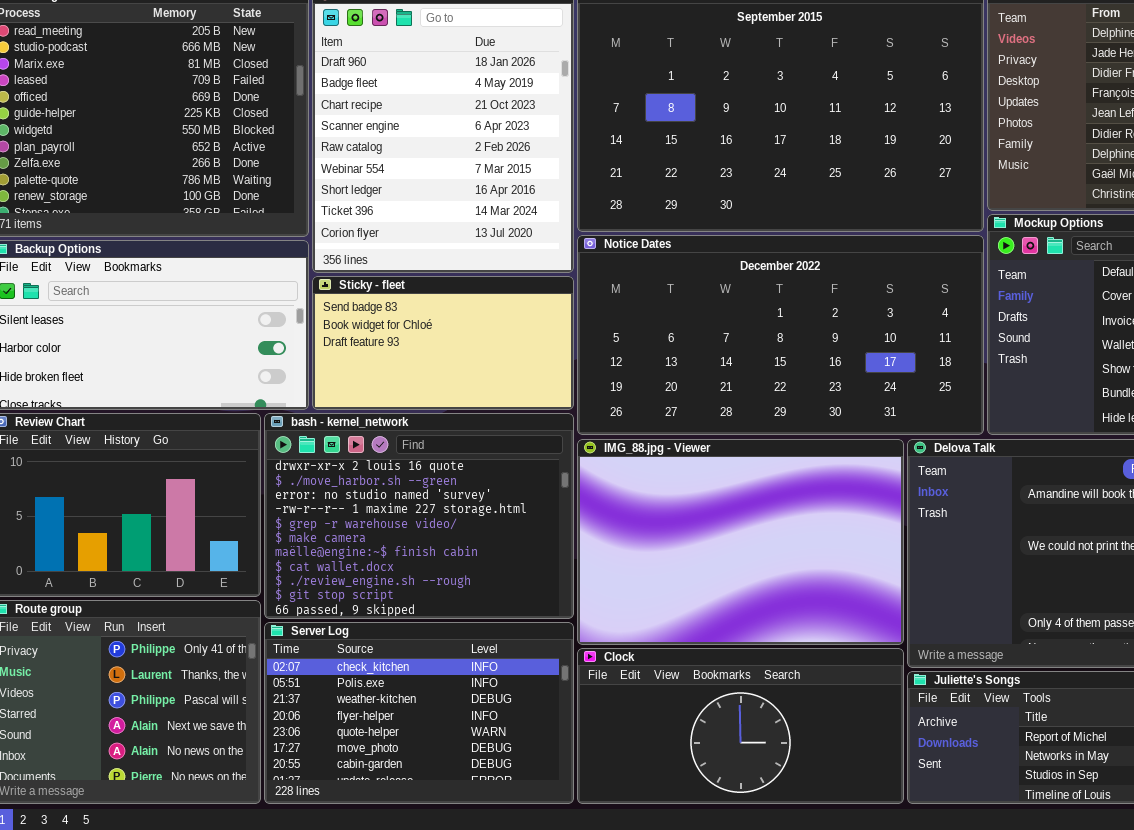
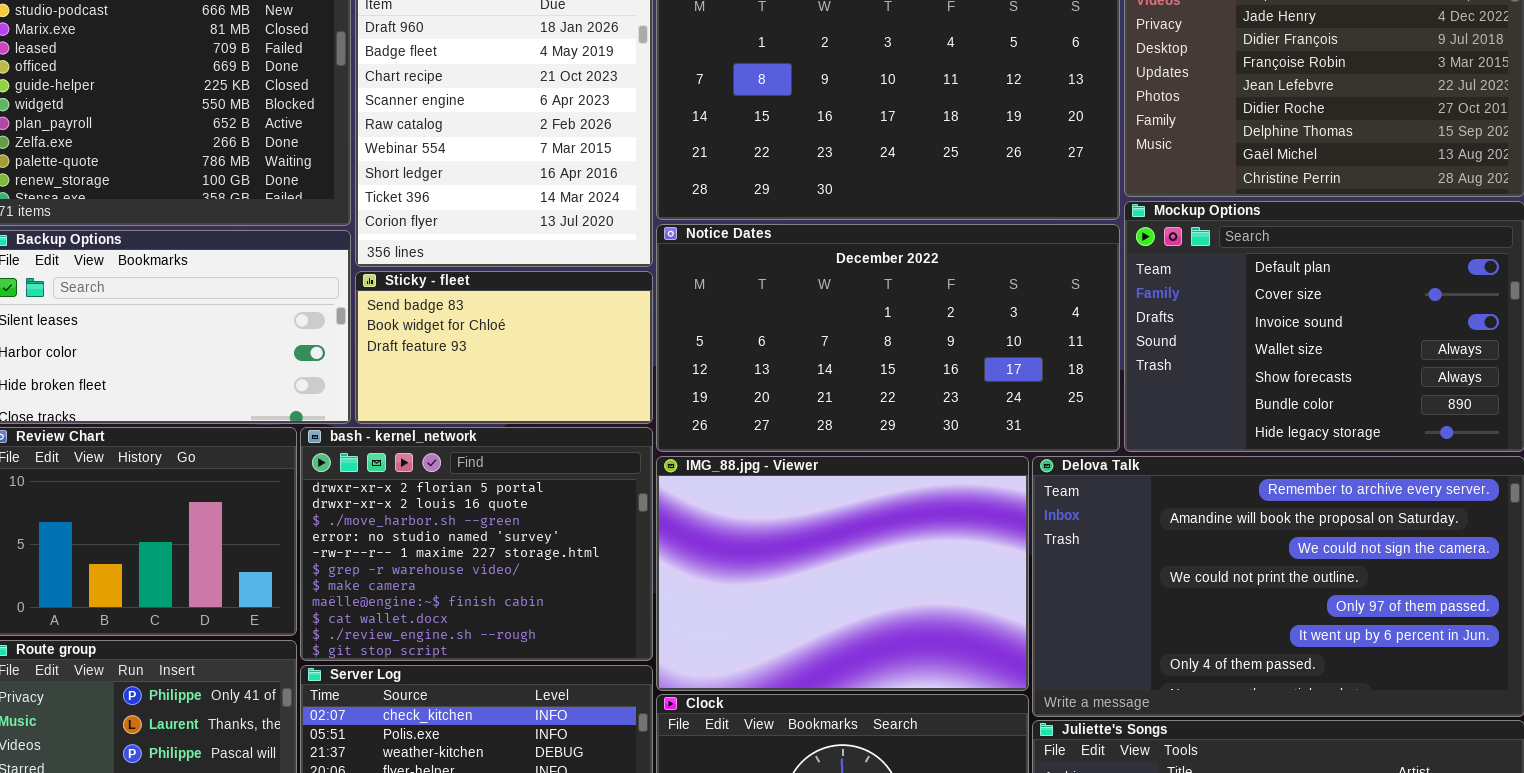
bash - kernel_network: [264,413,574,619] -> [300,427,653,661], scrolled up 1 row

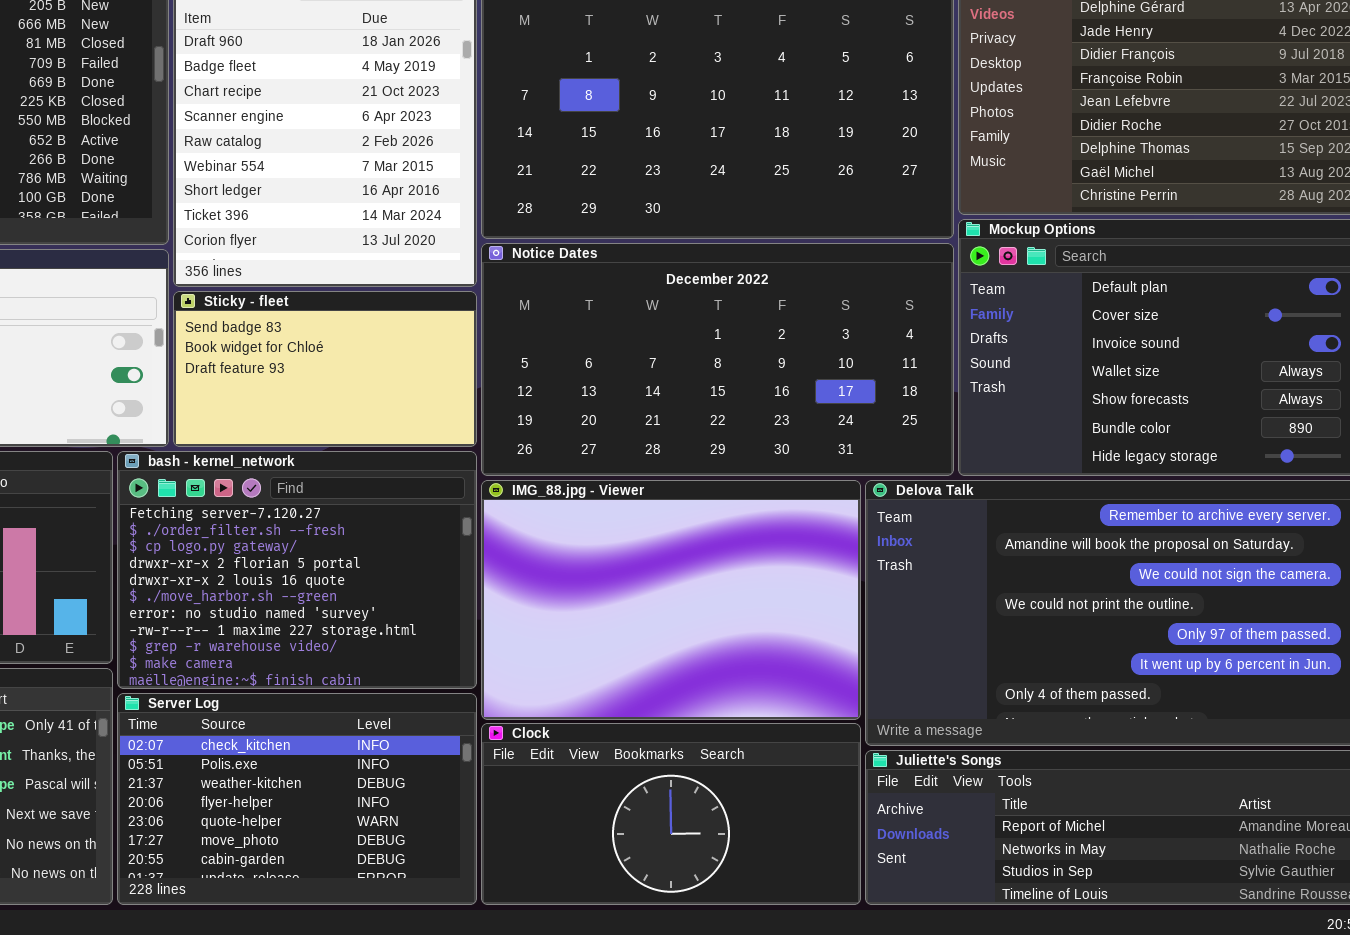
bash - kernel_network: [300,427,653,661] -> [117,451,477,689], scrolled up 3 rows

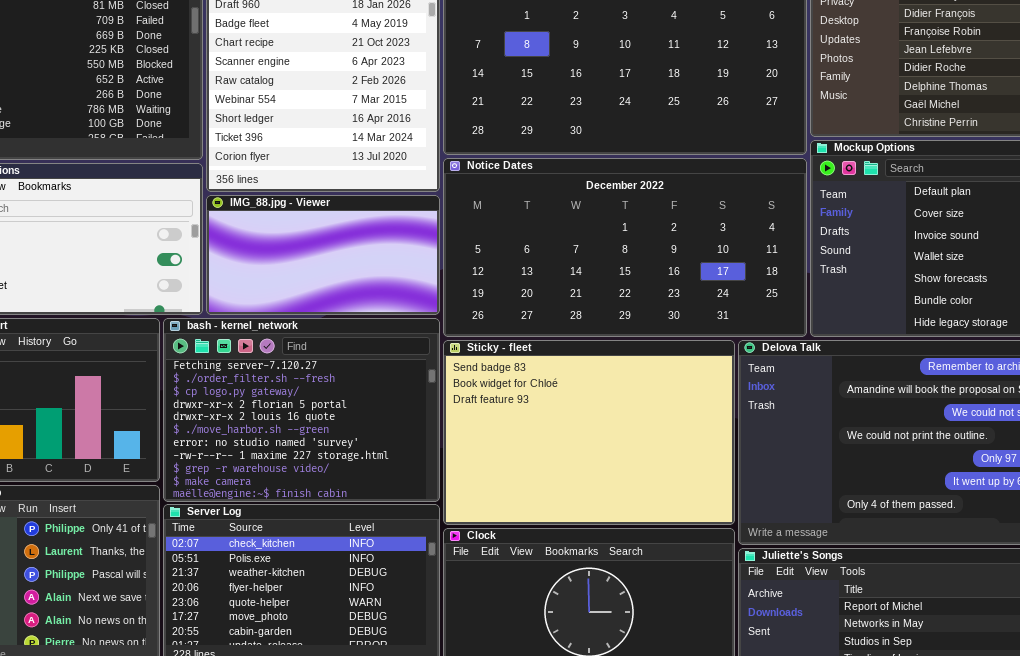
Sticky - fleet: [173,291,477,447] -> [443,340,735,525], moved, resized
IMG_88.jpg - Viewer: [481,480,861,720] -> [206,195,440,315], moved, resized

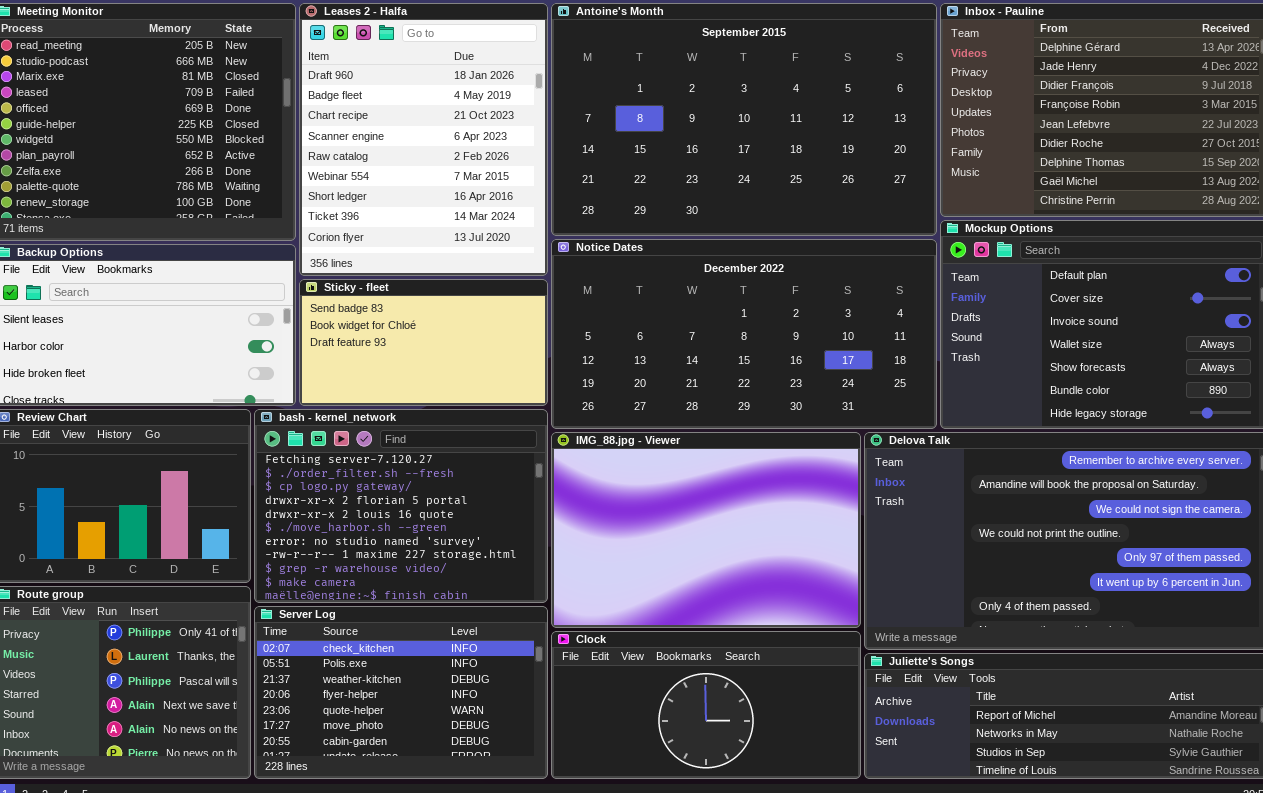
IMG_88.jpg - Viewer: [206,195,440,315] -> [551,432,861,628], moved, resized
Sticky - fleet: [443,340,735,525] -> [299,279,548,406], moved, resized

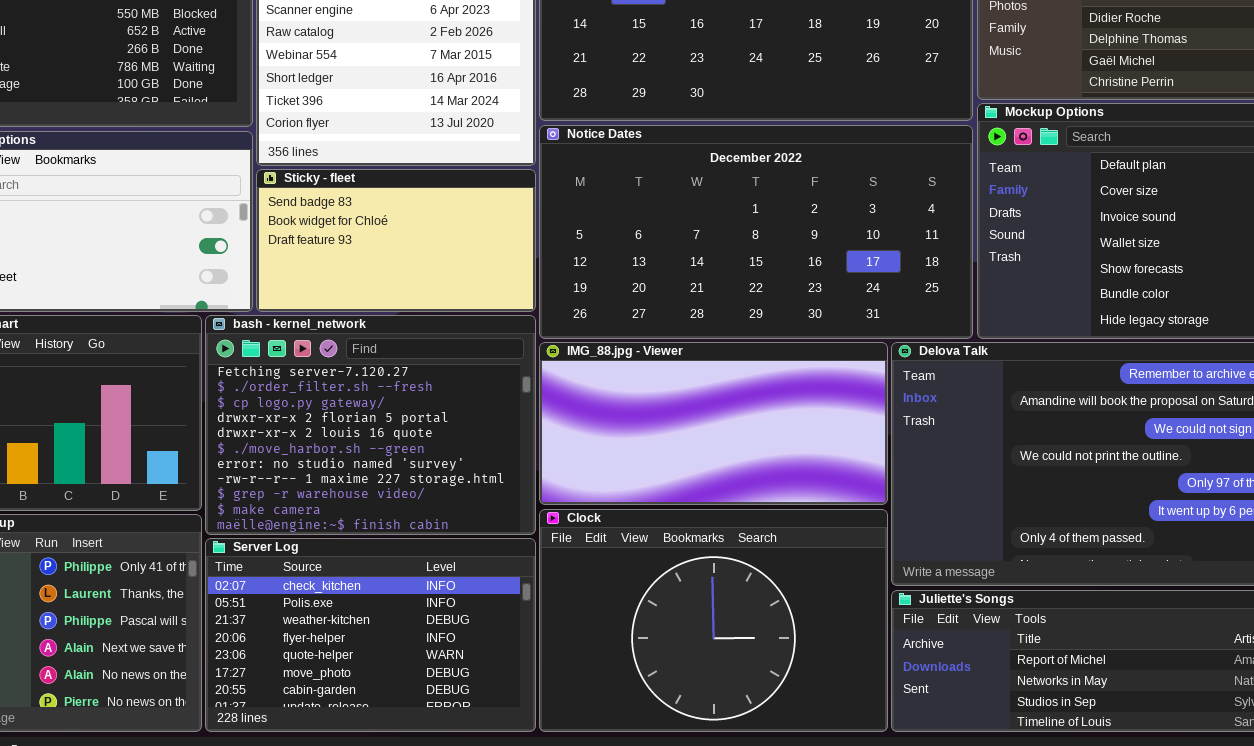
IMG_88.jpg - Viewer: [551,432,861,628] -> [539,342,888,505], resized
Clock: [551,631,861,779] -> [539,509,888,732], resized

